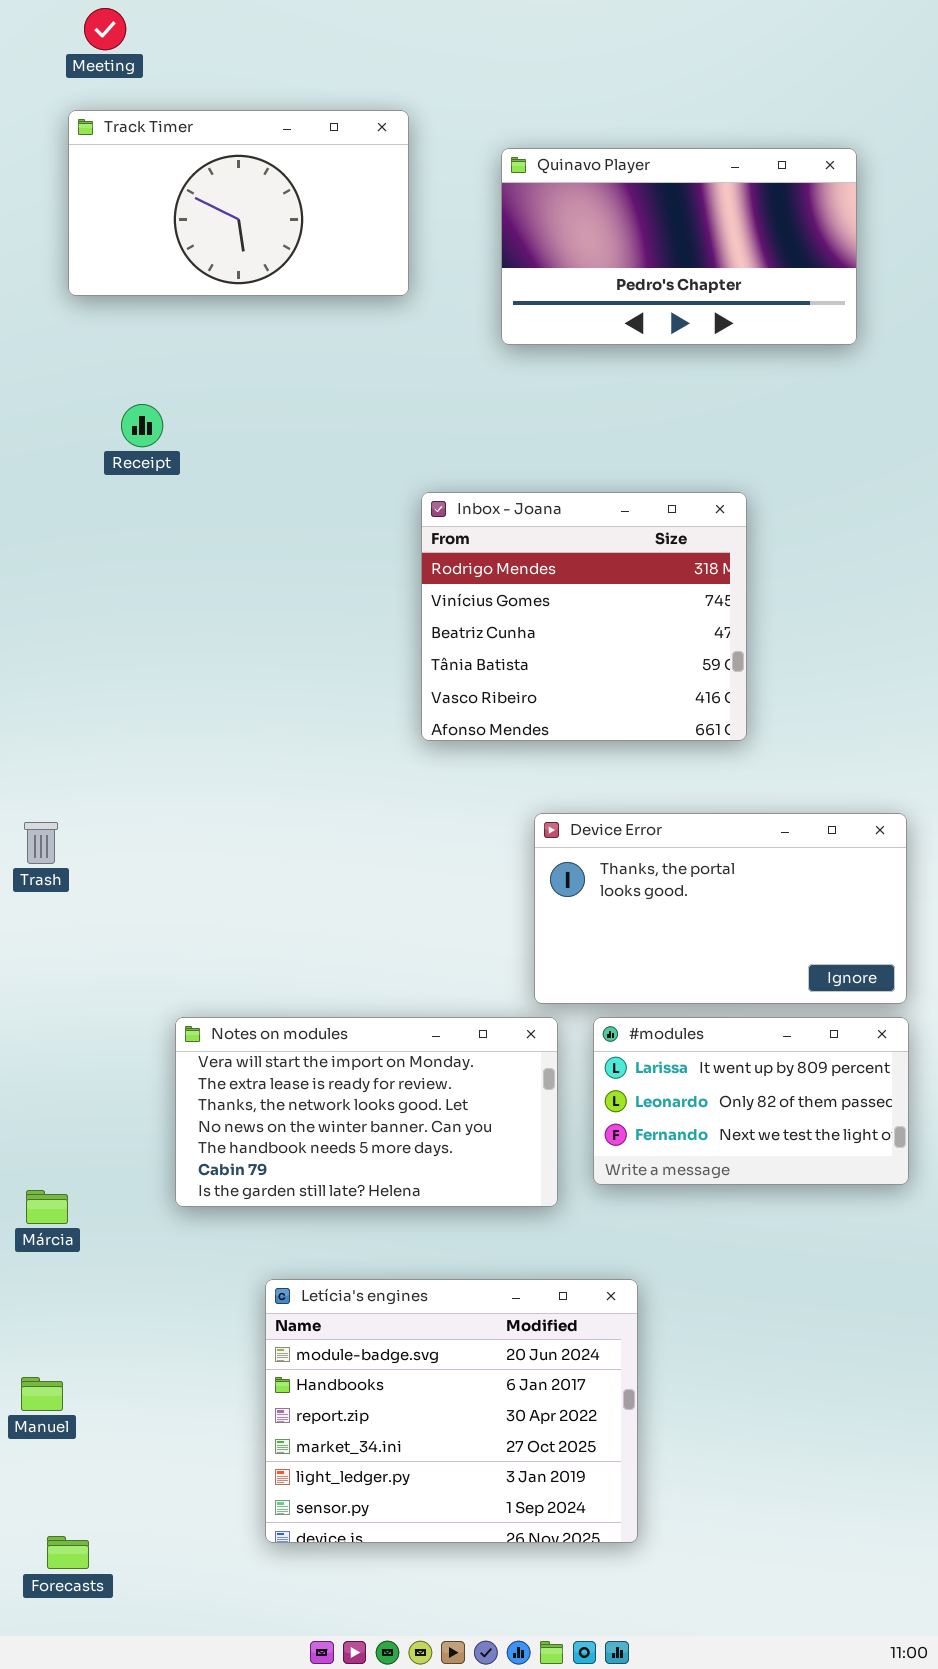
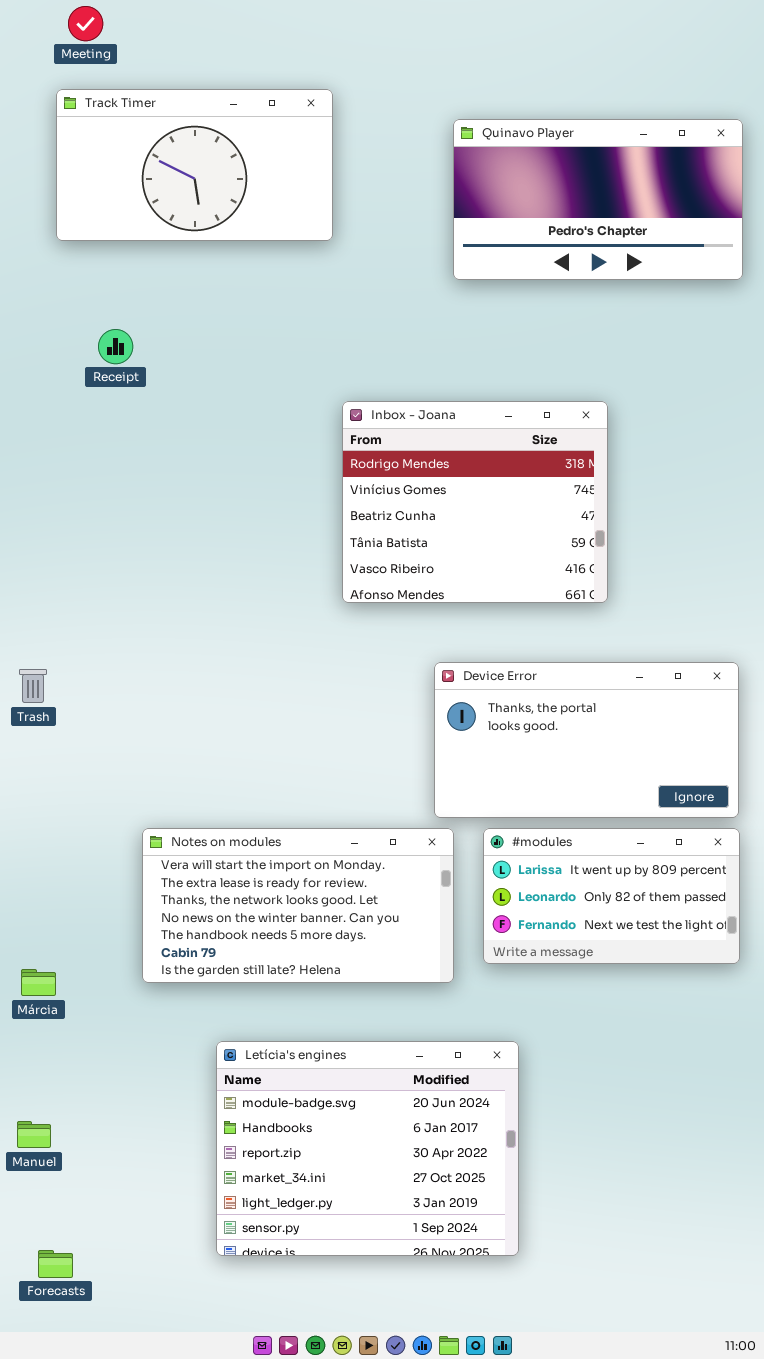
Quinavo Player: [501,148,857,345] -> [453,119,743,280], moved

